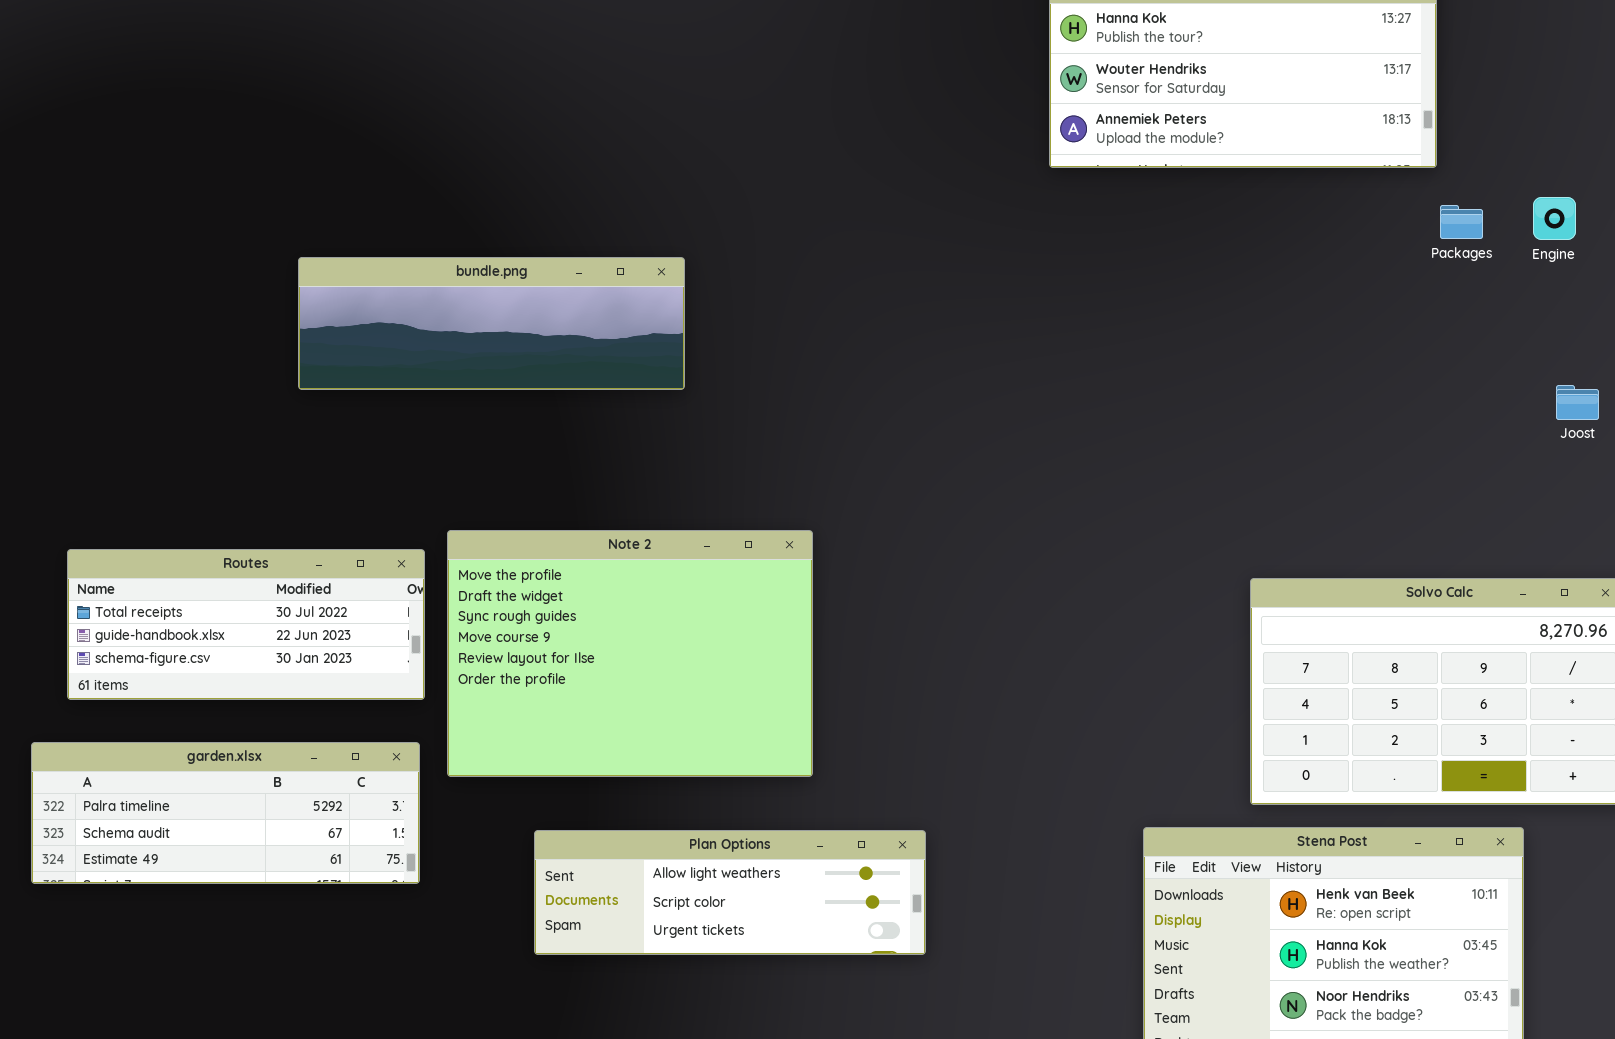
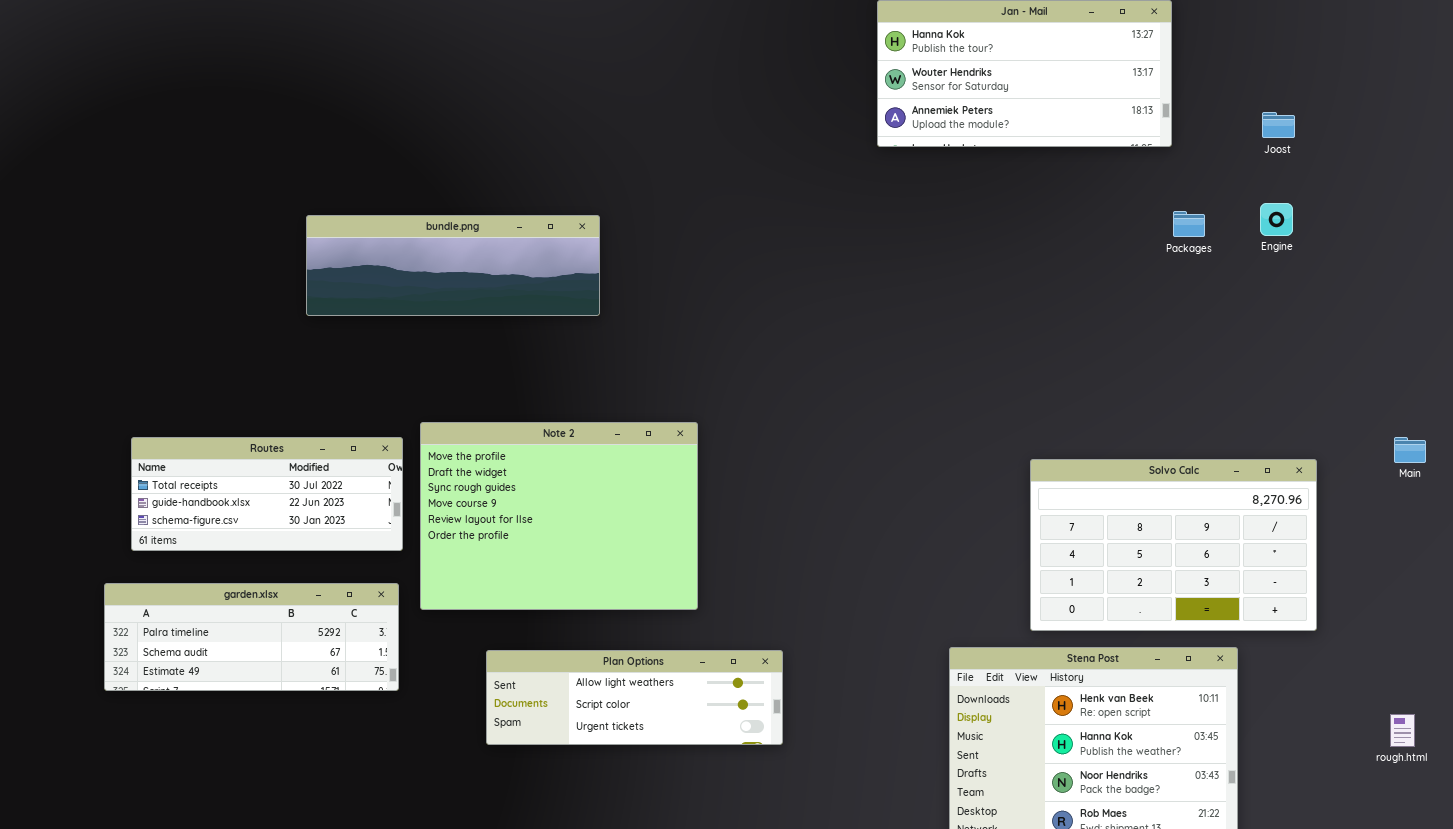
Engine: [1533,197,1576,240] -> [1260,203,1293,236], moved
Packages: [1440,205,1483,239] -> [1173,211,1205,237], moved
Joost: [1556,385,1599,420] -> [1262,112,1295,138], moved

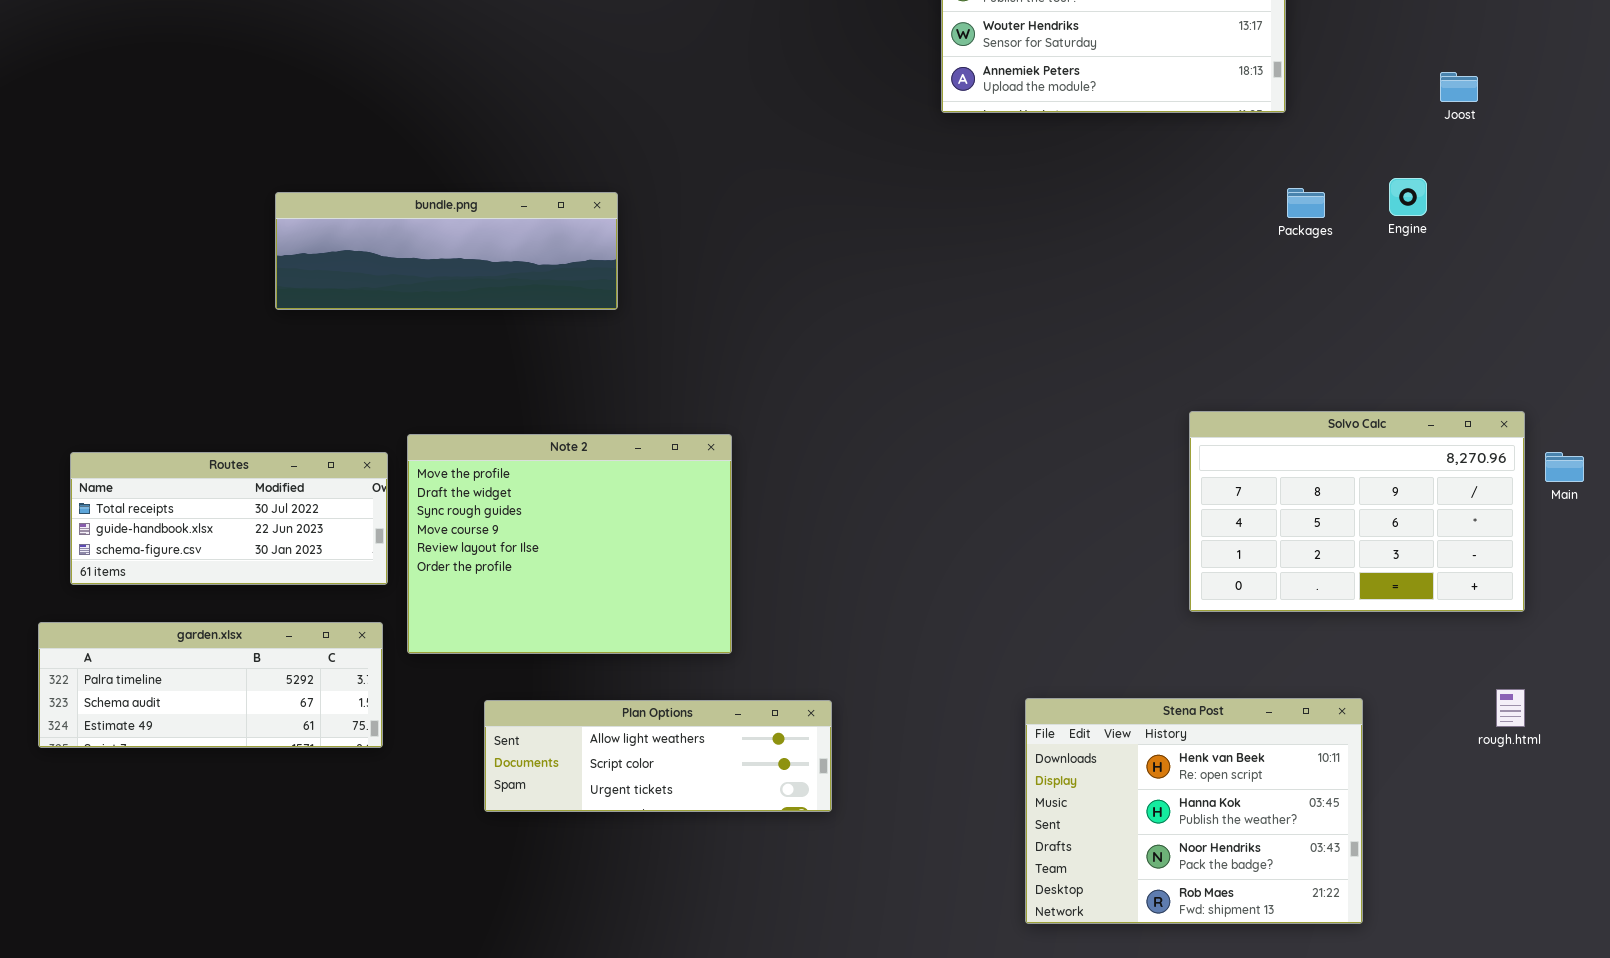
Joost: [1262,112,1295,138] -> [1440,72,1478,102], moved
Solvo Calc: [1030,459,1317,631] -> [1189,411,1525,612], moved
rough.html: [1390,714,1415,747] -> [1496,689,1525,727], moved

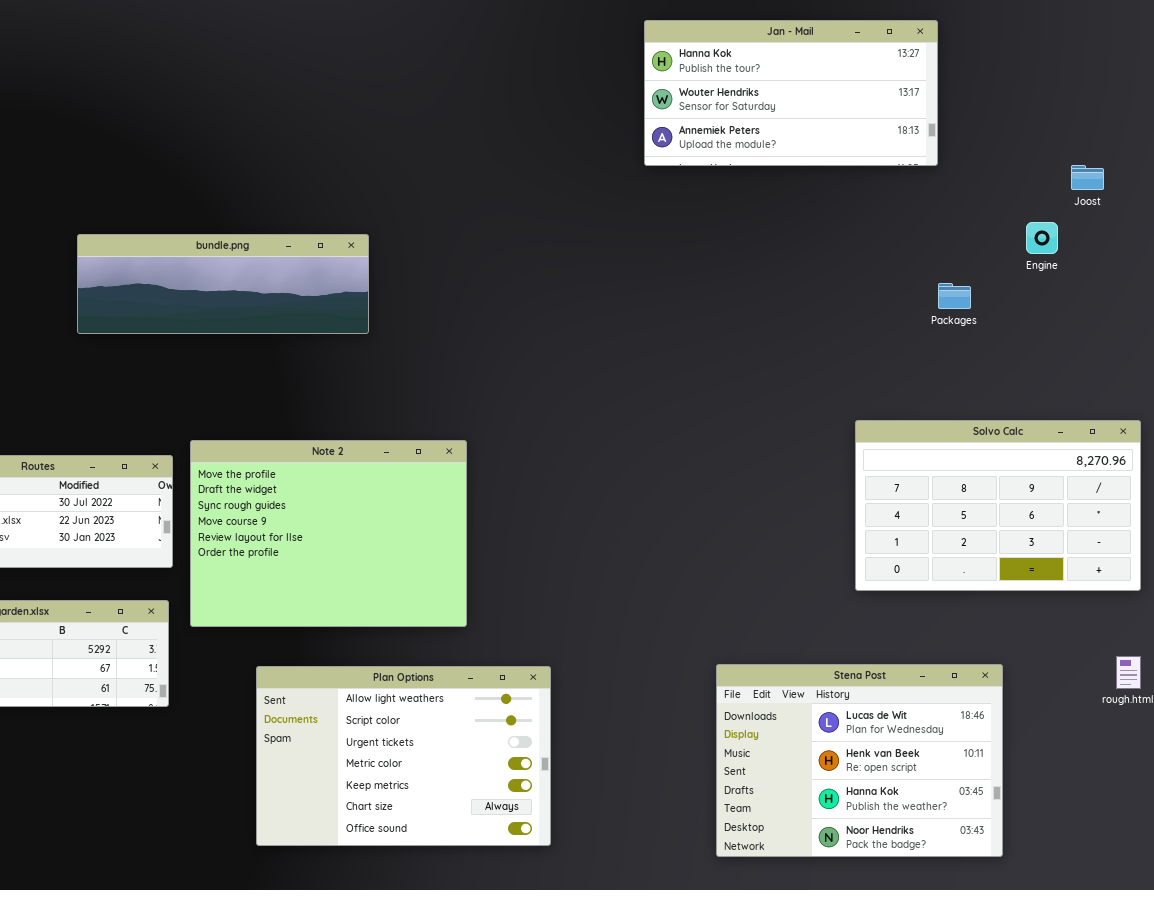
Joost: [1440,72,1478,102] -> [1071,165,1104,190], moved
Packages: [1287,188,1325,218] -> [938,283,971,309], moved
Stena Post: [1025,698,1363,924] -> [716,664,1003,857], scrolled up 1 row
Plan Options: [484,700,832,812] -> [256,666,551,846], resized

